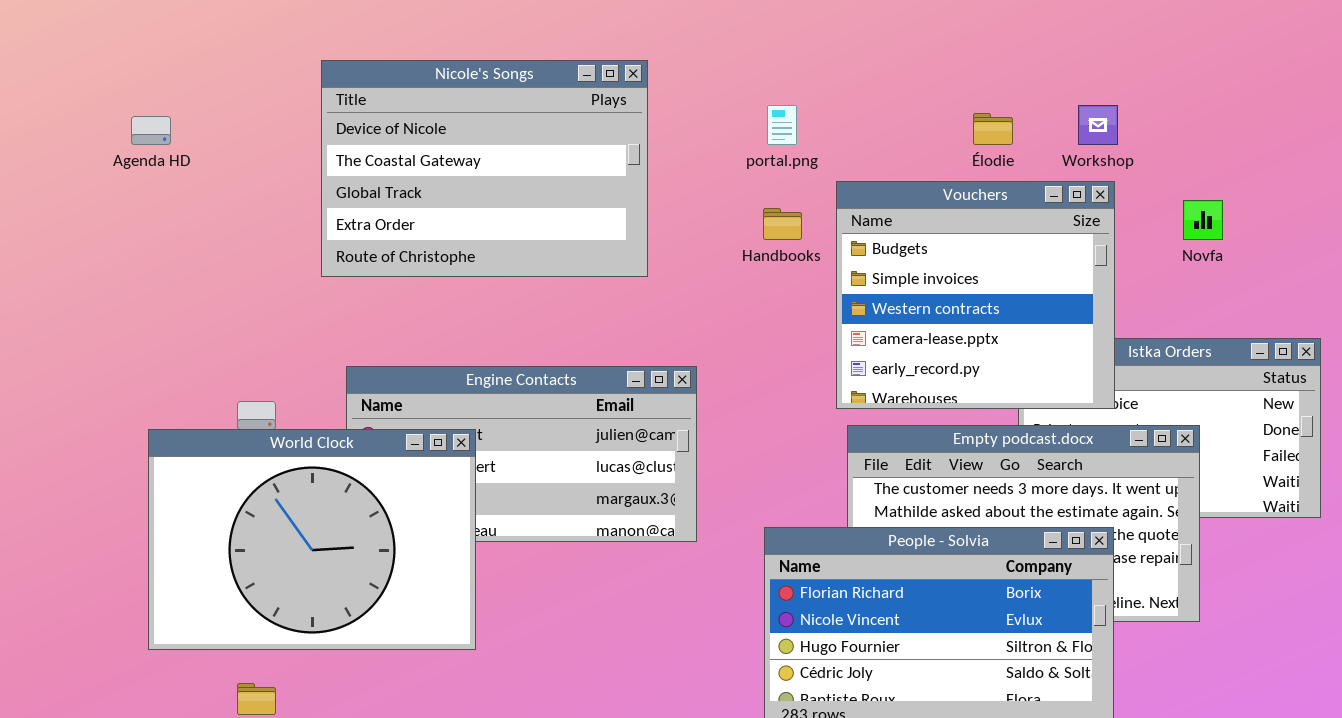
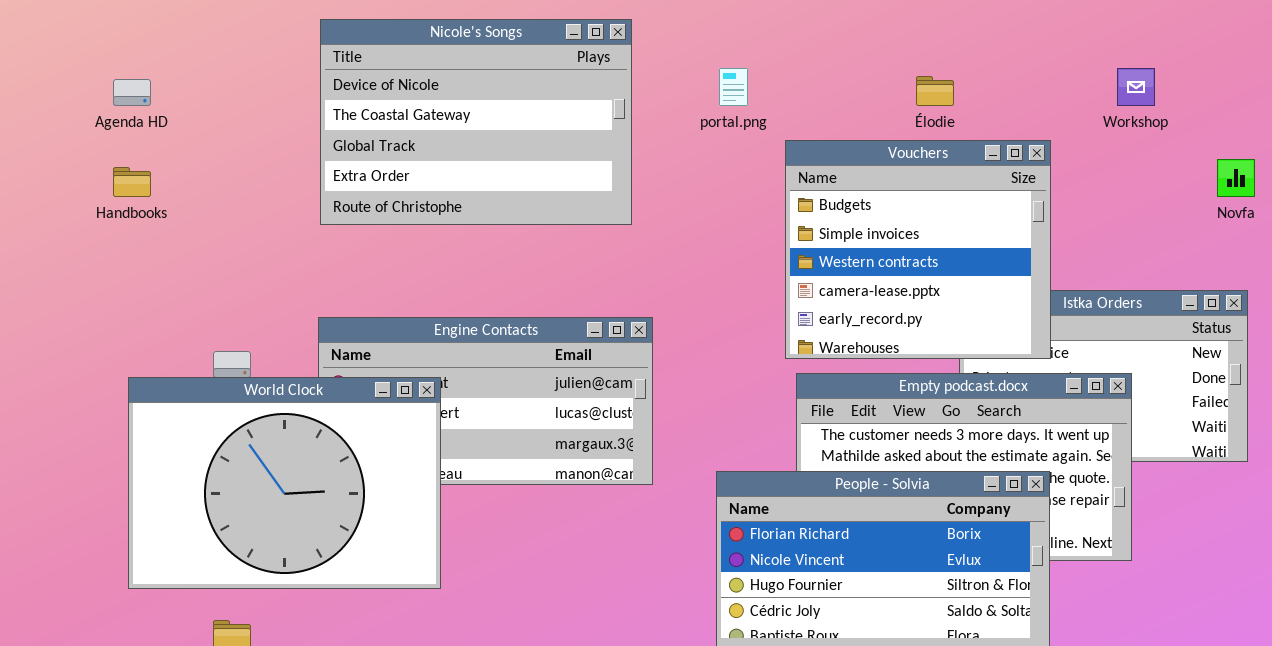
Nicole's Songs: [321,60,648,277] -> [320,19,632,225], moved
Workshop: [1078,105,1118,145] -> [1117,68,1155,106], moved
Novfa: [1183,200,1223,240] -> [1217,159,1255,197], moved
Handbooks: [763,208,802,240] -> [113,167,151,197], moved

